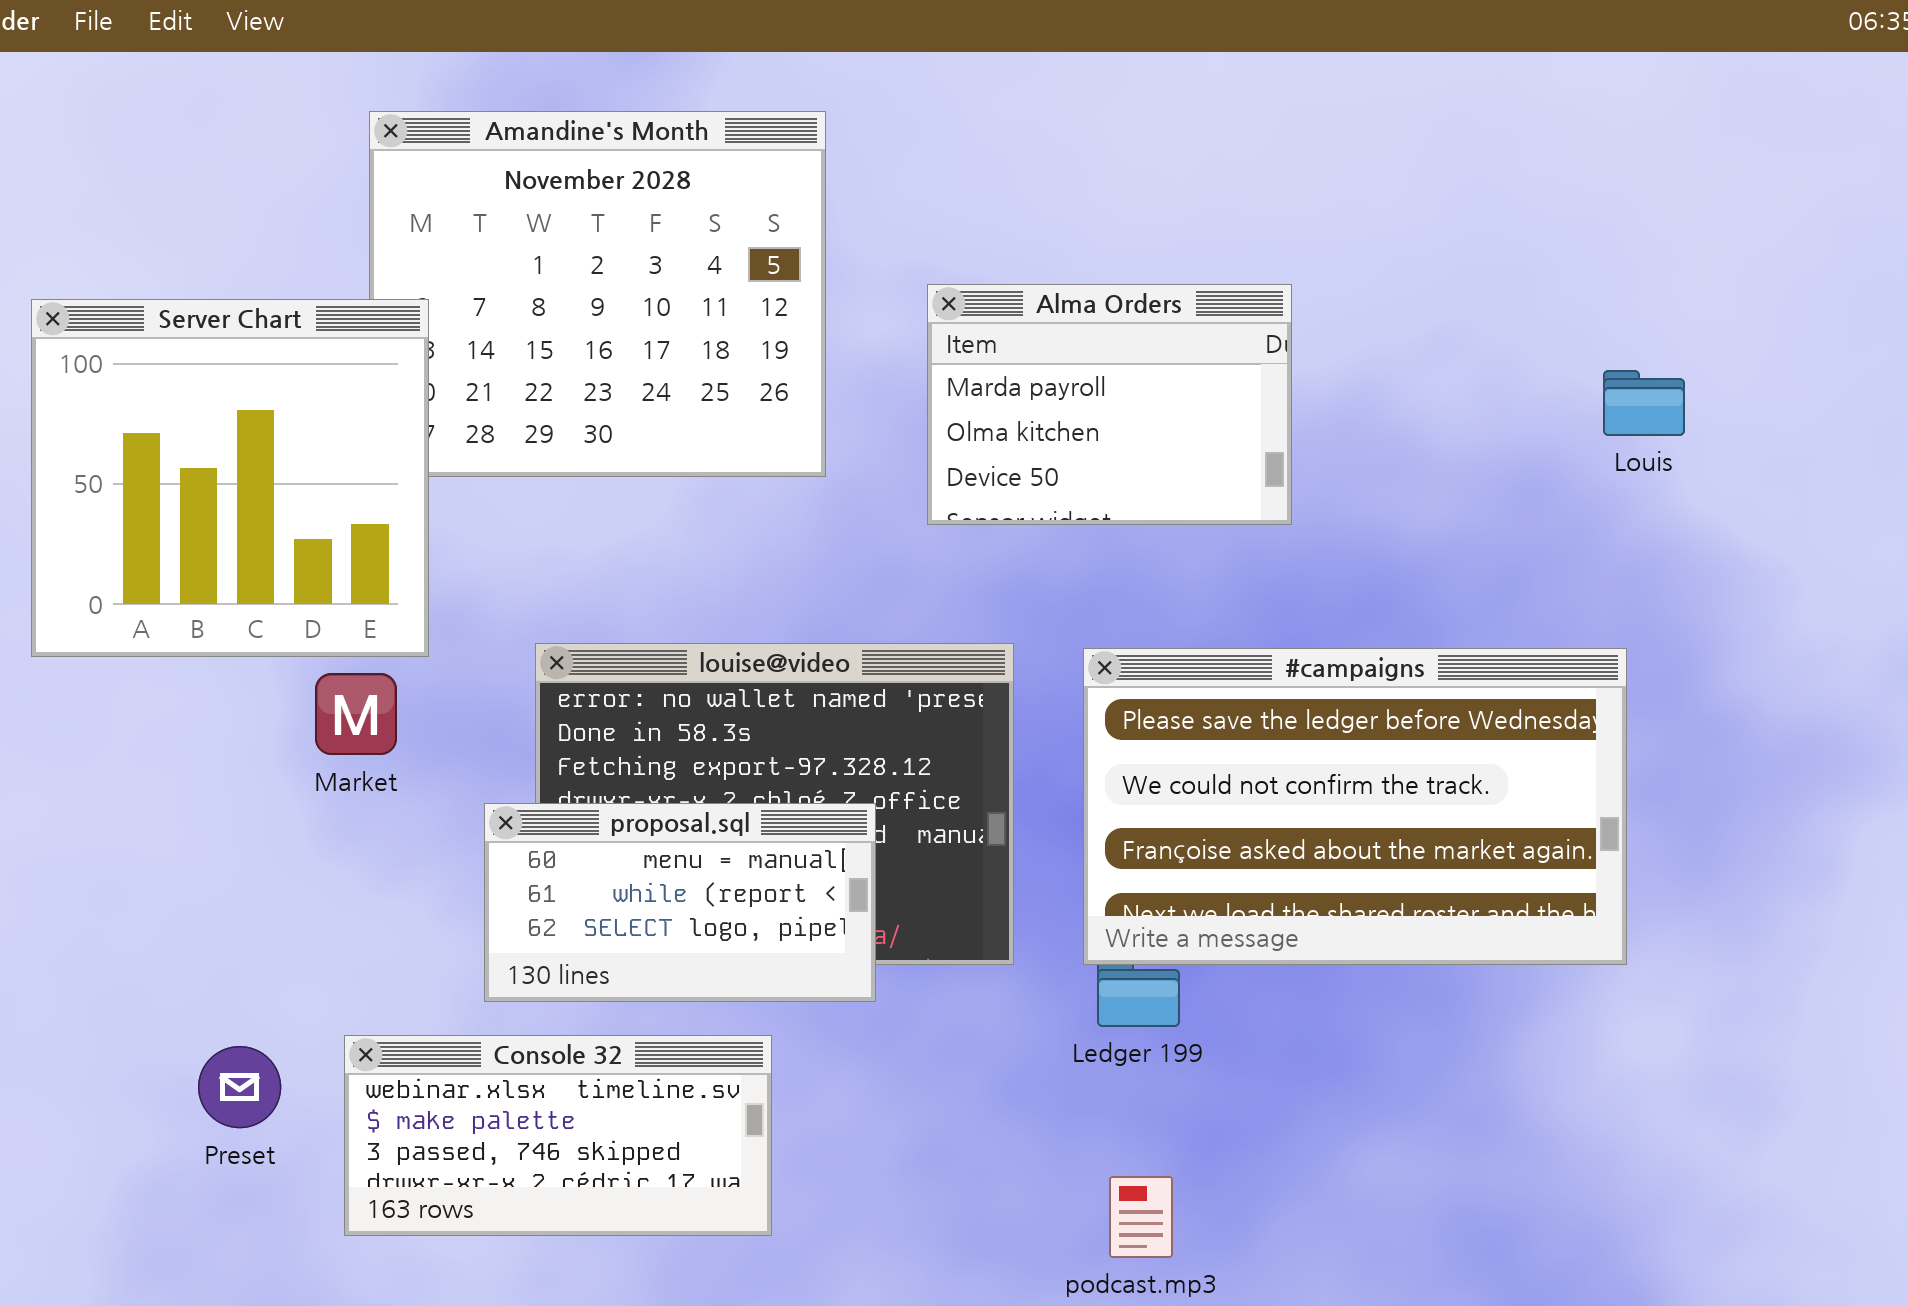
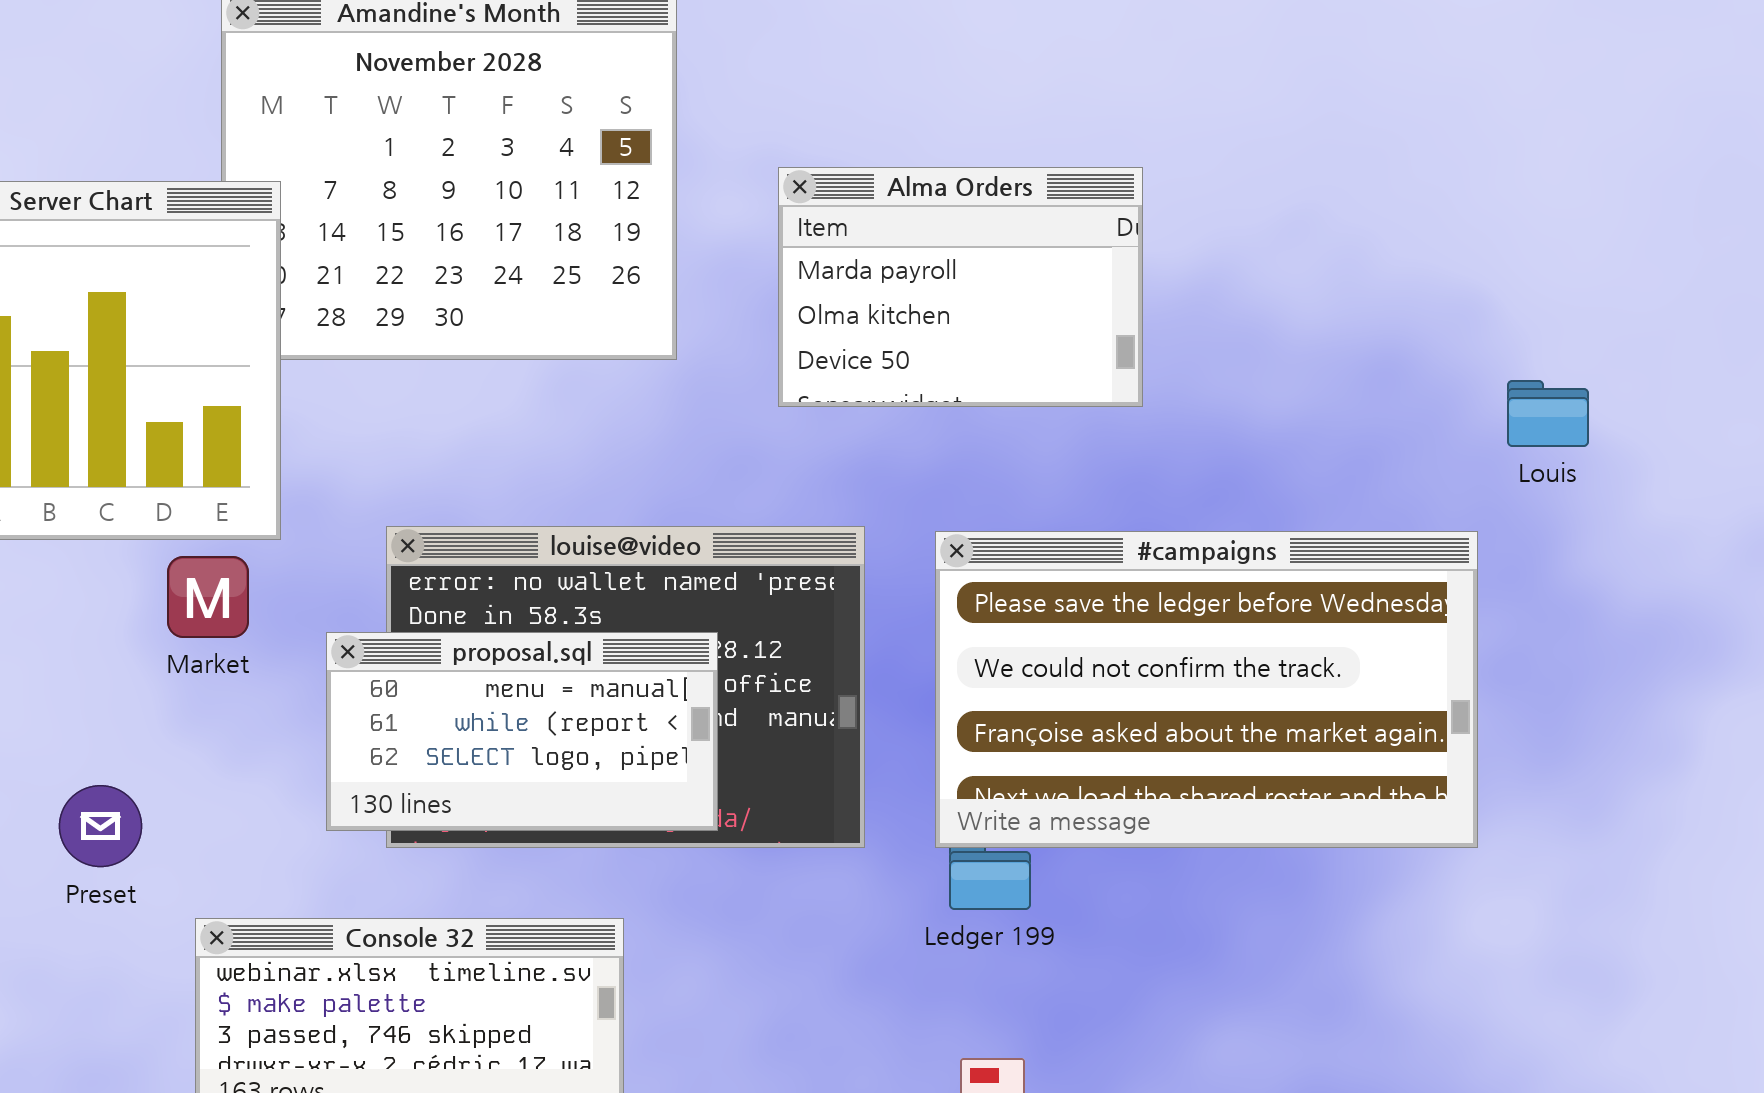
Louis: [1603,370,1685,436] -> [1507,380,1589,447], moved
proposal.sql: [484,803,876,1002] -> [326,632,718,831], moved
Preset: [198,1046,281,1128] -> [59,785,142,867], moved

